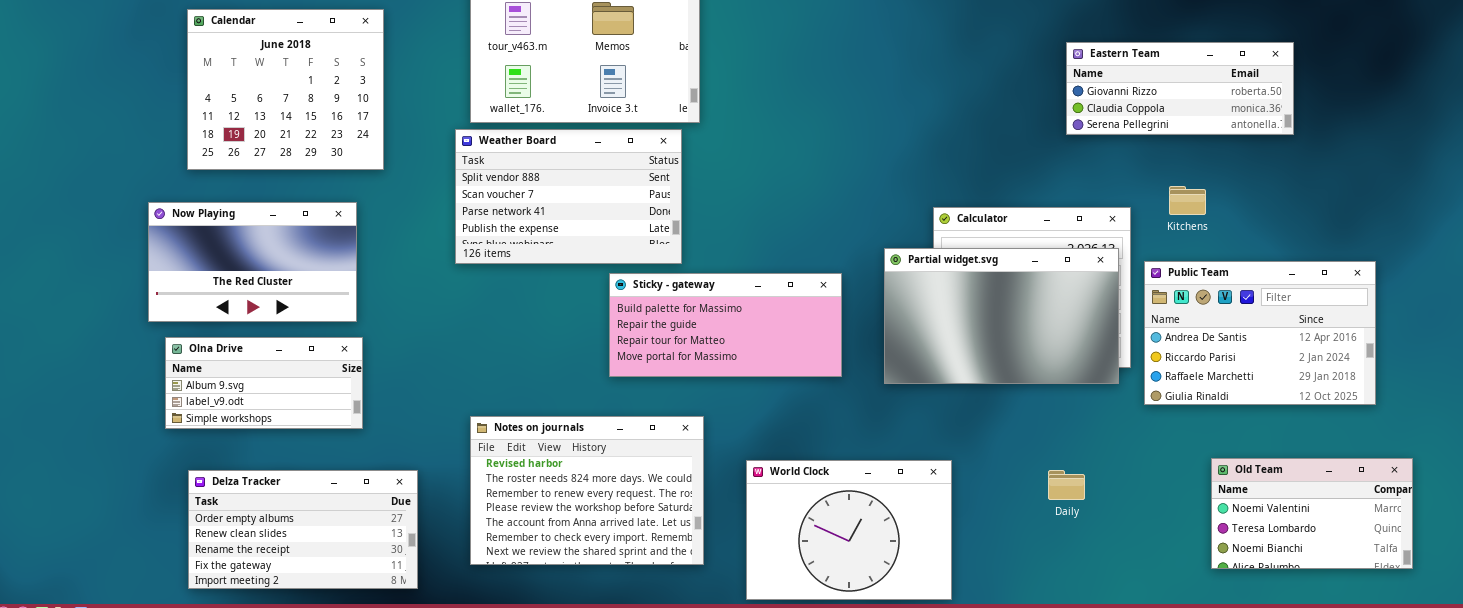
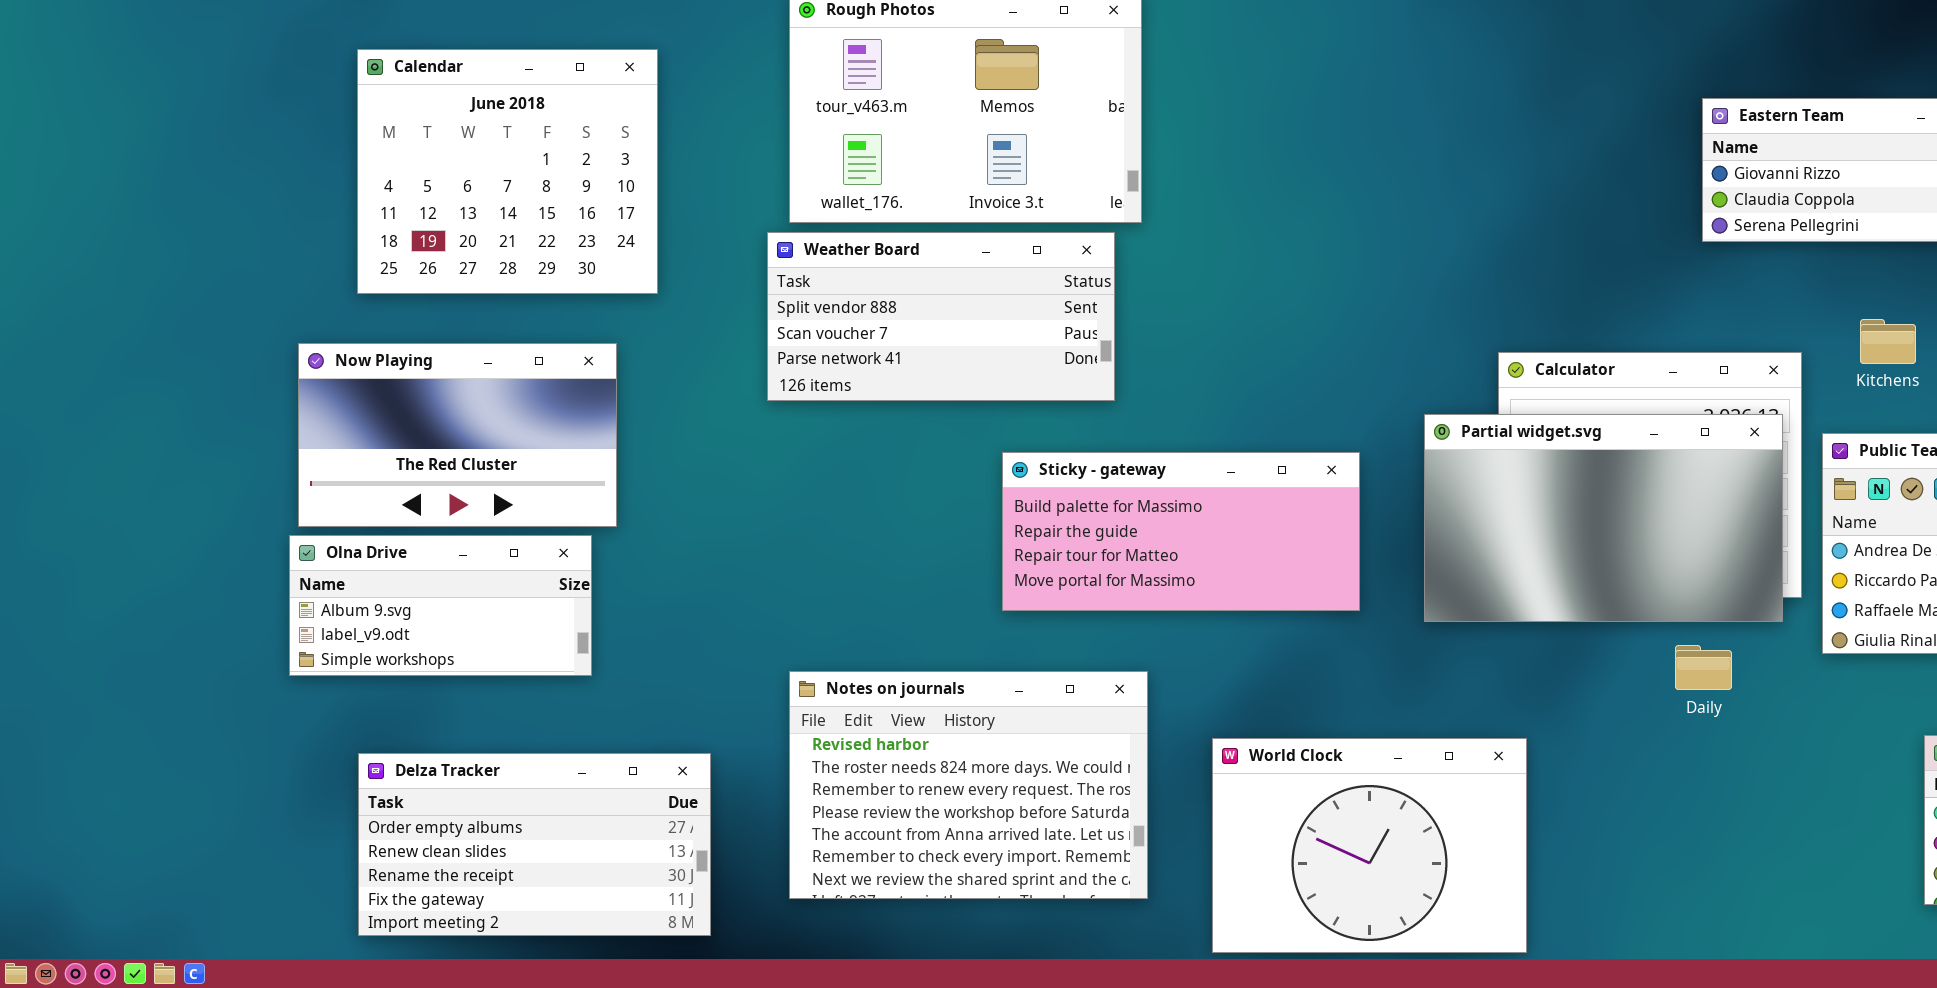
Weather Board: [455,129,682,264] -> [767,232,1115,401], resized
Olna Drive: [165,337,363,429] -> [289,535,592,676], moved
Daily: [1048,470,1085,500] -> [1675,645,1732,690], moved

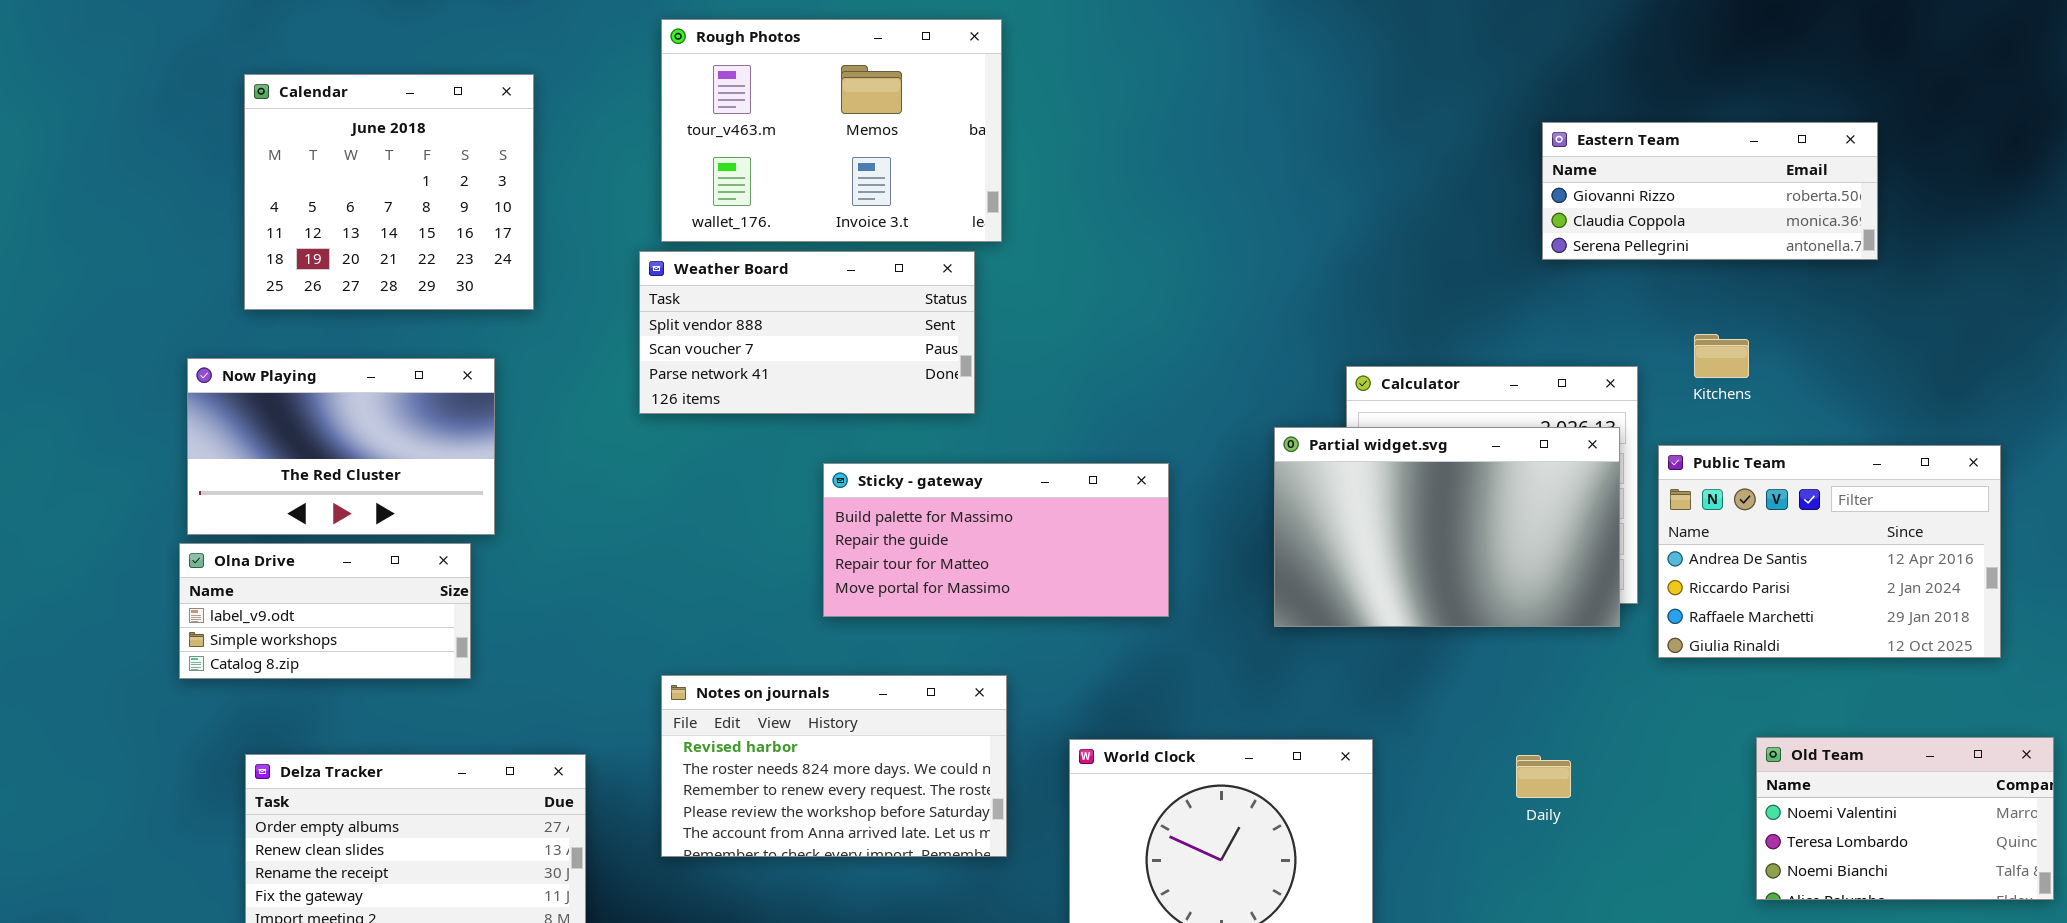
Sticky - gateway: [1002,452,1360,611] -> [823,463,1169,617], moved
Olna Drive: [289,535,592,676] -> [179,543,471,679], scrolled down 1 row
Daily: [1675,645,1732,690] -> [1516,755,1571,798], moved
Notes on journals: [789,671,1148,899] -> [661,675,1007,857], resized

